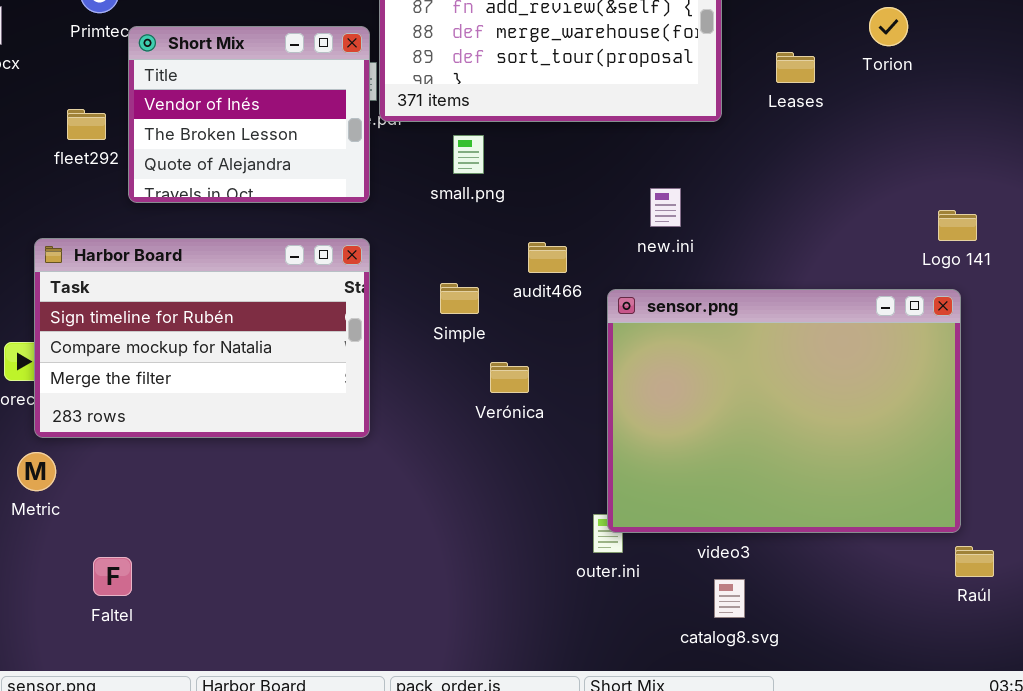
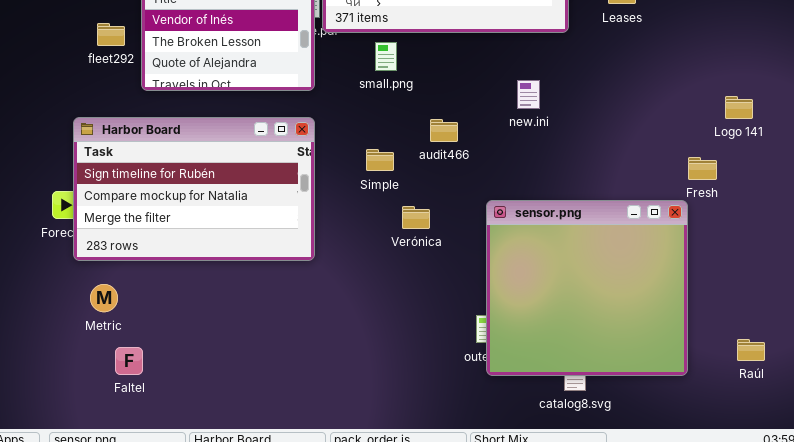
sensor.png: [607,289,961,533] -> [486,200,688,376], moved, resized
Metric: [17,452,56,491] -> [90,284,118,312], moved

